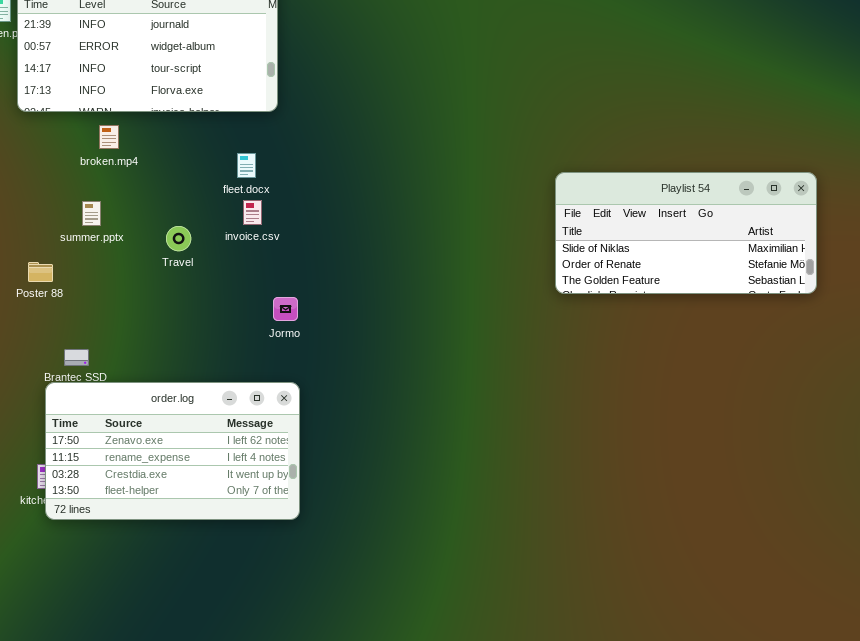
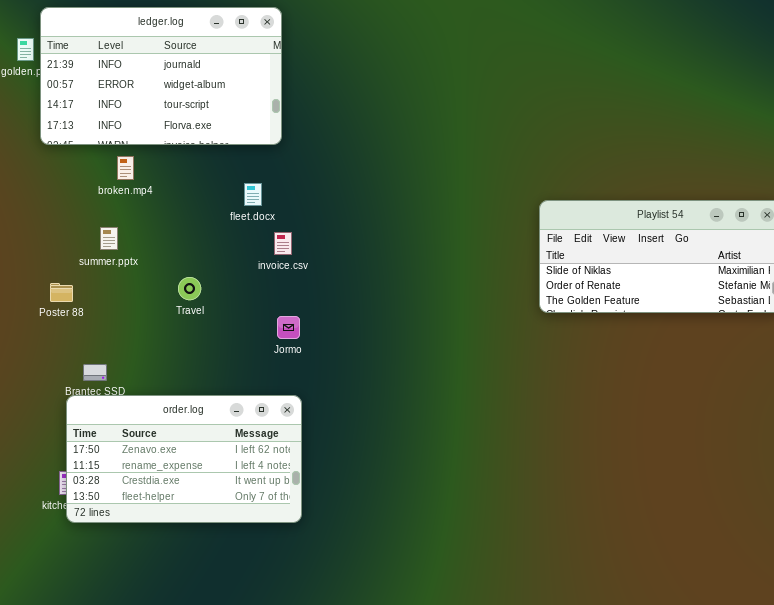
invoice.csv: [243,200,262,225] -> [274,232,292,255], moved
Travel: [166,226,191,251] -> [178,277,201,300], moved

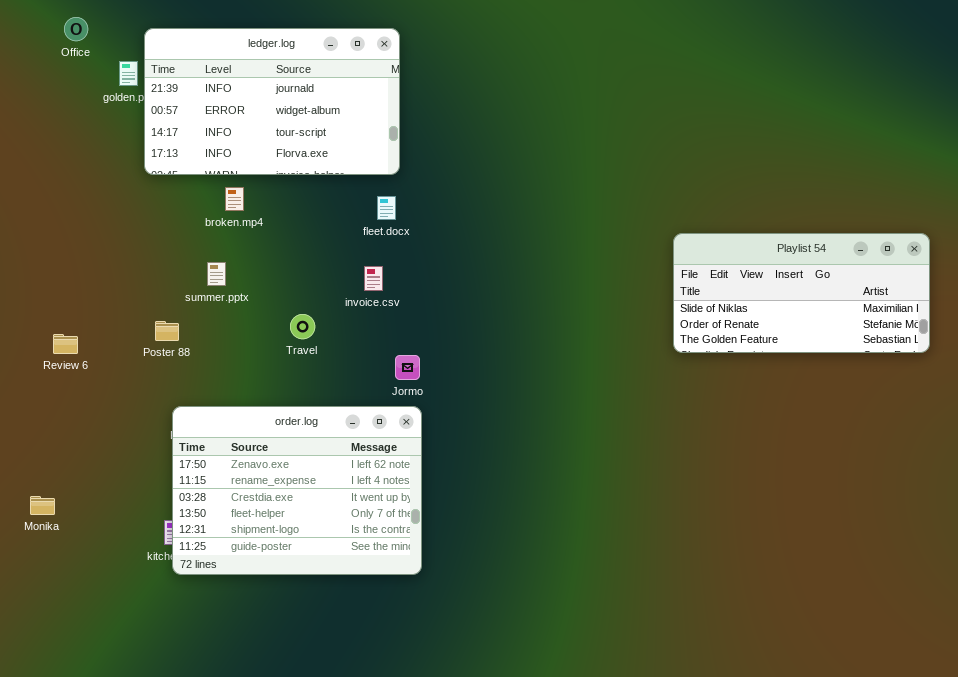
fleet.docx: [244,183,262,206] -> [377,196,396,220], moved
invoice.csv: [274,232,292,255] -> [364,266,383,291], moved
order.log: [66,395,302,523] -> [172,406,422,575], resized

